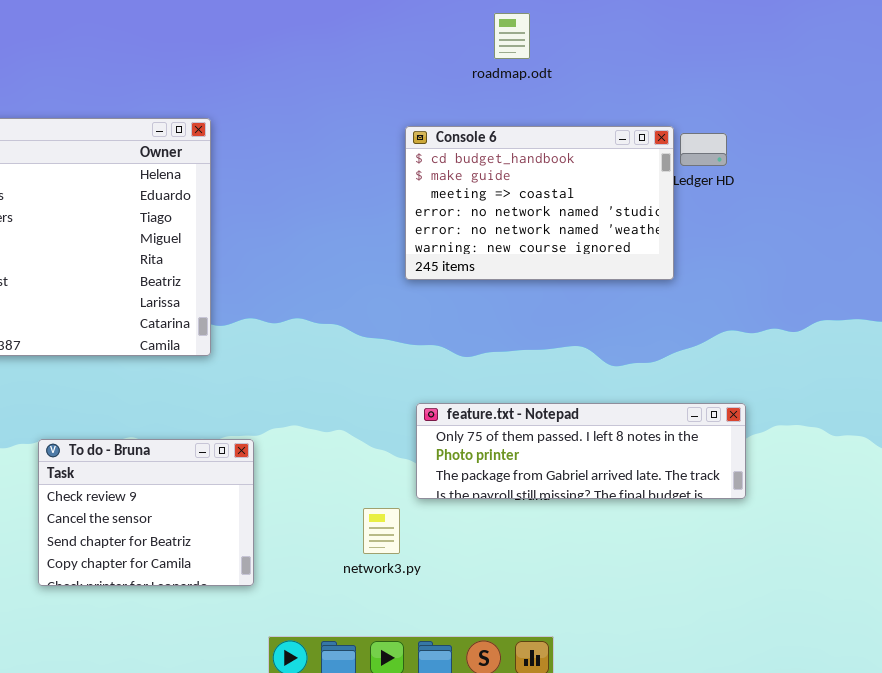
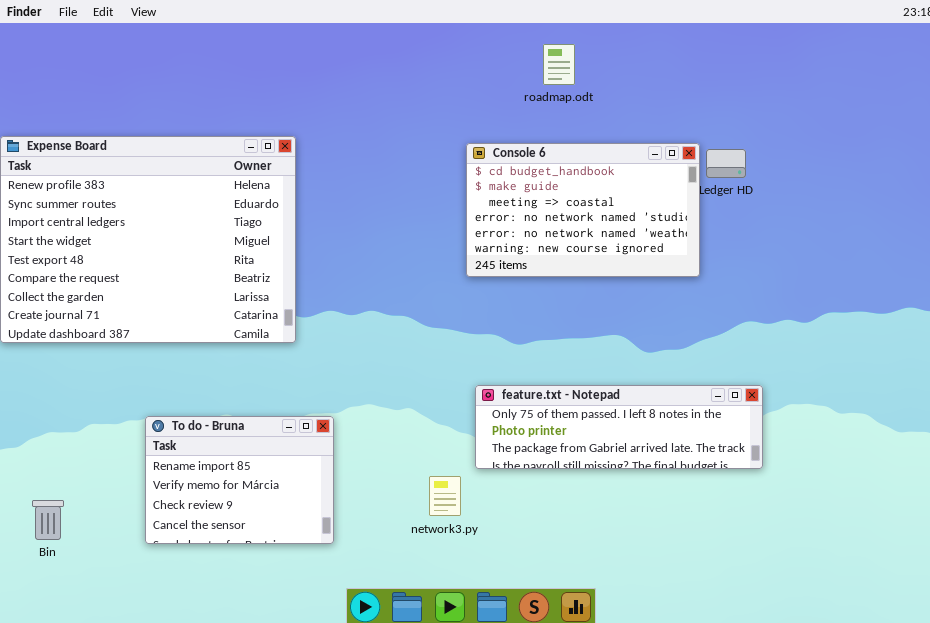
To do - Bruna: [38,439,254,586] -> [145,416,334,544], scrolled up 2 rows

